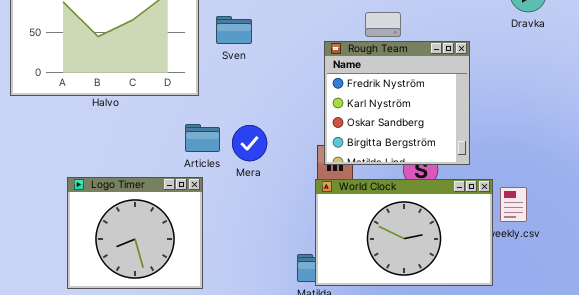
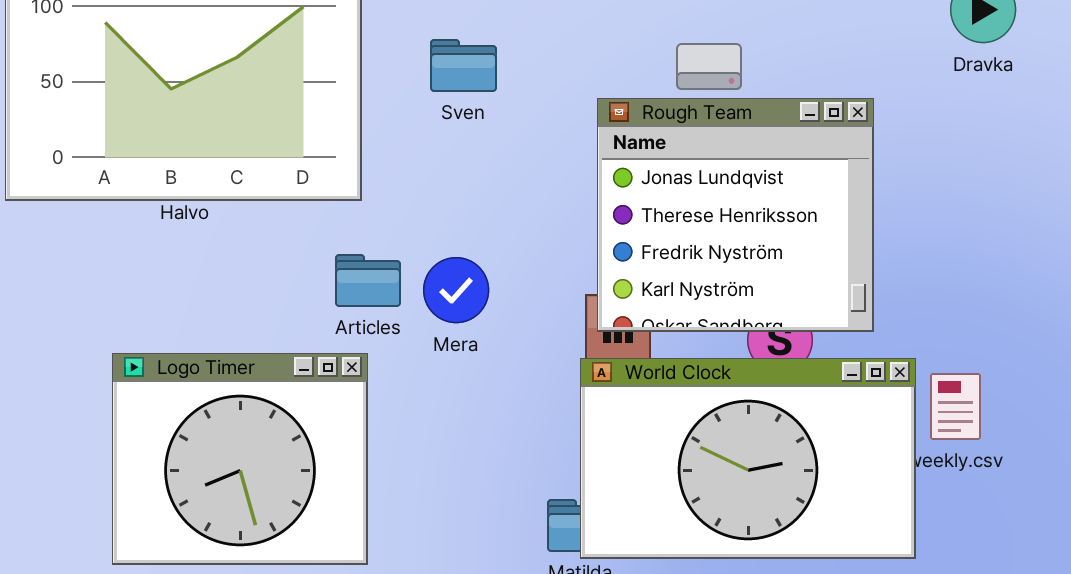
Sven: [216,16,252,44] -> [430,39,497,92], moved
Rough Team: [324,41,470,165] -> [597,98,874,332], scrolled up 2 rows

